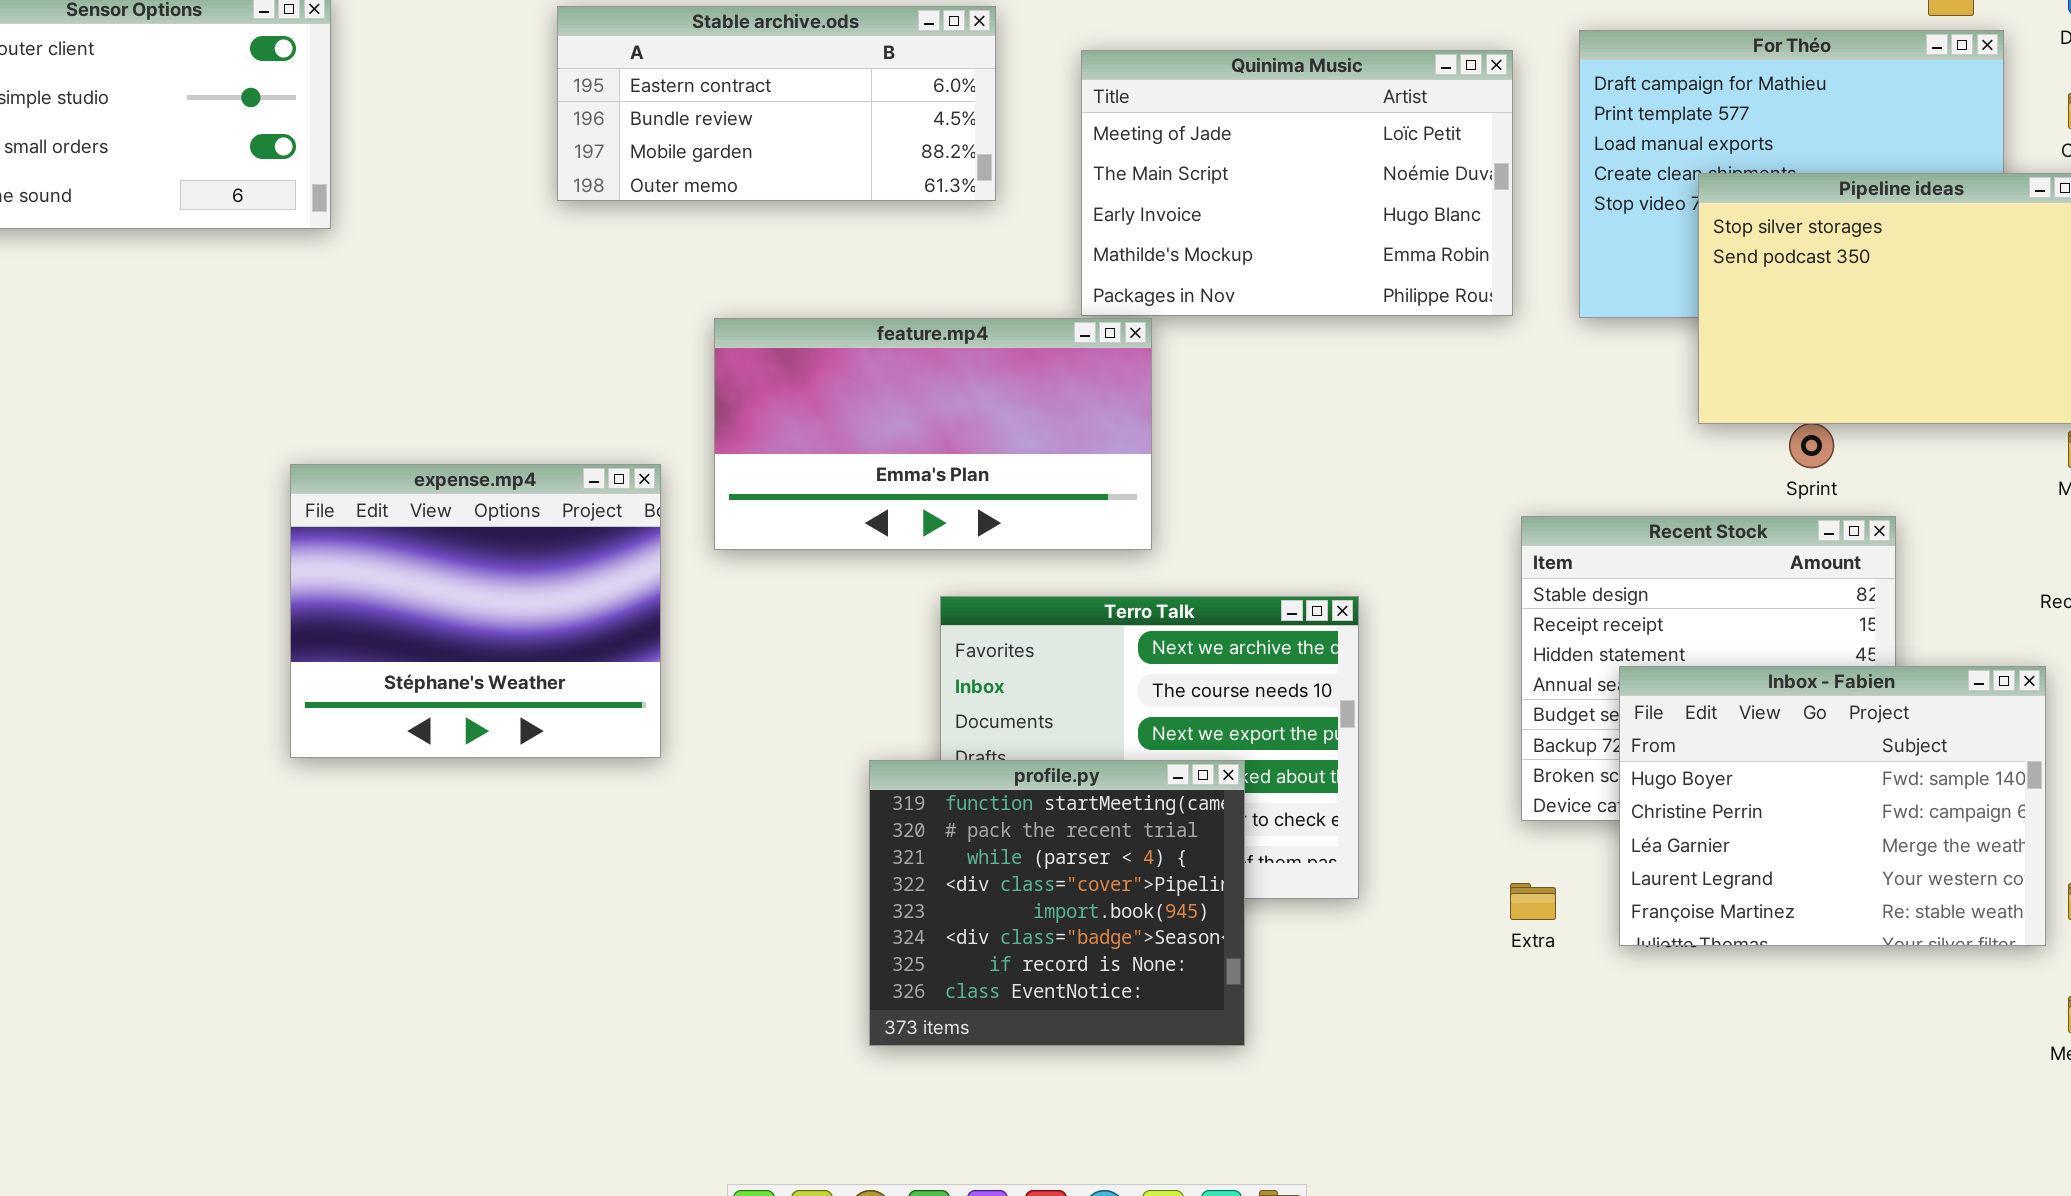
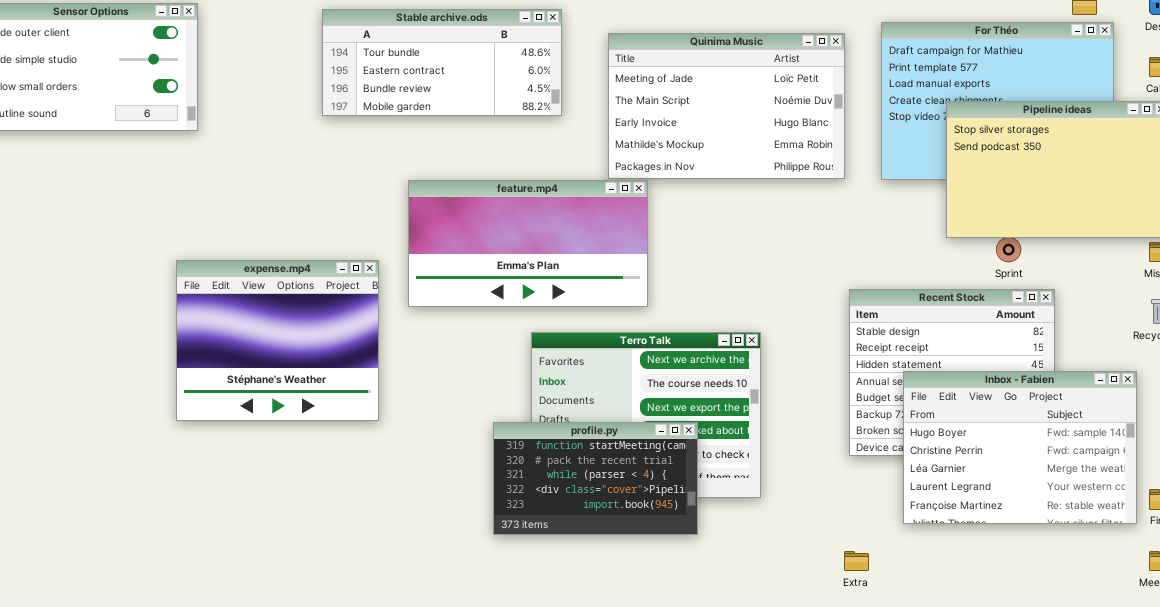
Stable archive.ods: [557,6,996,201] -> [322,9,562,116], scrolled up 1 row
profile.py: [869,760,1245,1046] -> [493,422,698,535], resized
Extra: [1510,883,1556,920] -> [844,551,869,571], moved

